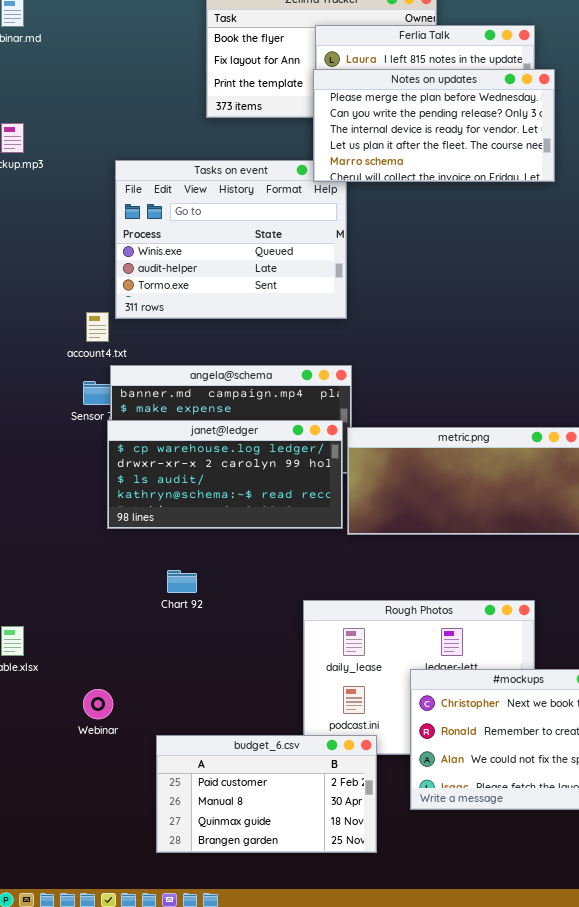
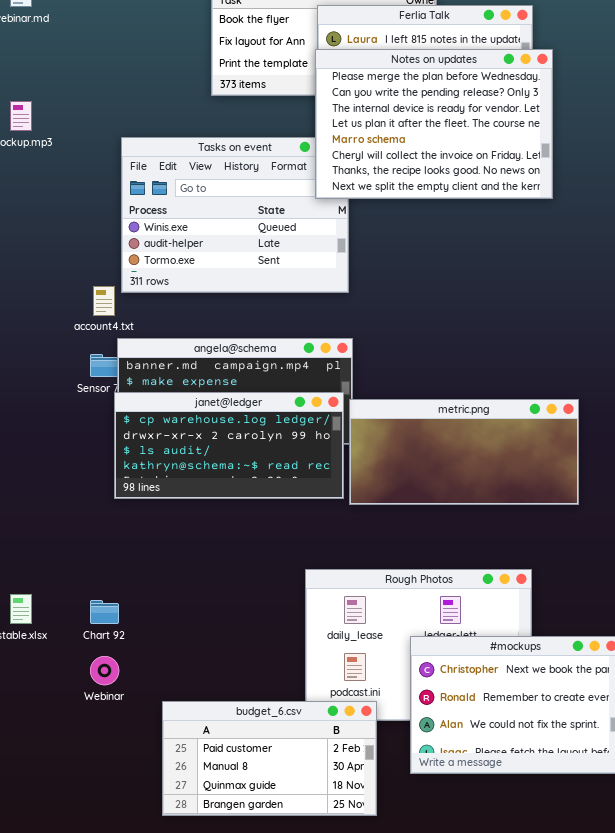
Notes on updates: [313,69,555,182] -> [315,49,553,199], resized
Chart 92: [167,570,197,593] -> [90,600,119,624], moved

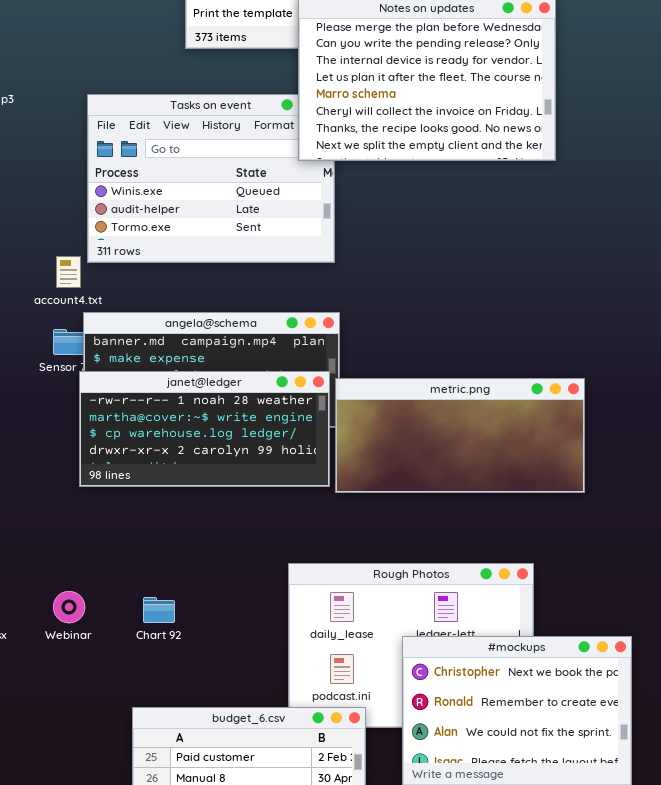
janet@ledger: [114,392,344,499] -> [79,371,330,487], scrolled up 2 rows
Chart 92: [90,600,119,624] -> [143,597,175,623], moved
Webinar: [90,656,119,685] -> [53,591,85,623], moved

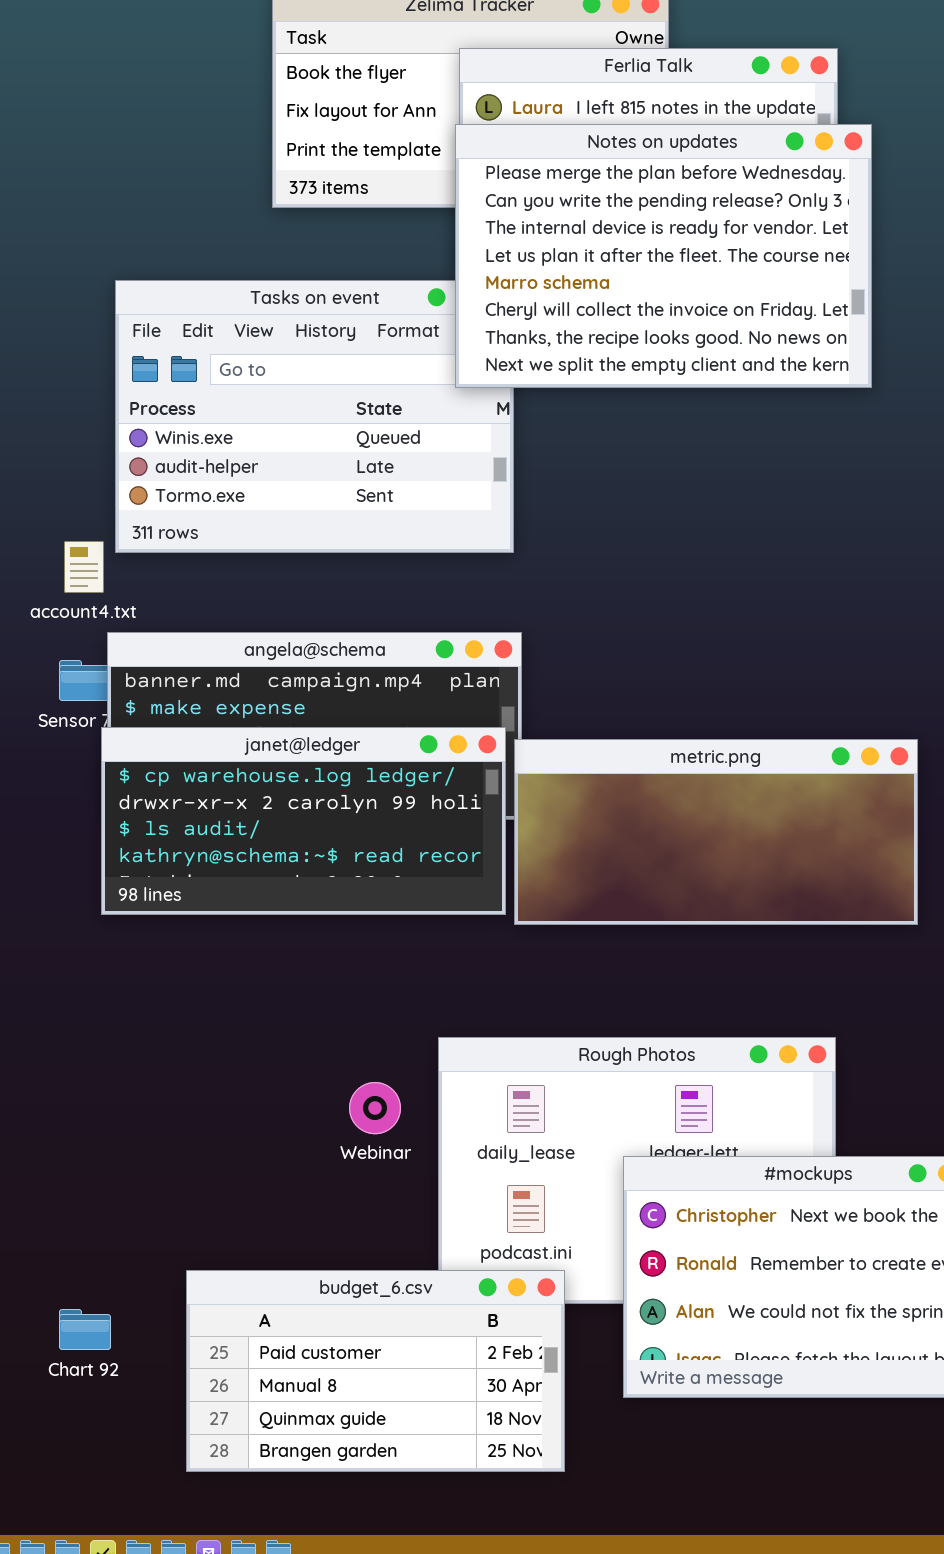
janet@ledger: [79,371,330,487] -> [101,727,506,915], scrolled down 2 rows
Webinar: [53,591,85,623] -> [349,1082,401,1134], moved
Chart 92: [143,597,175,623] -> [59,1309,111,1350], moved

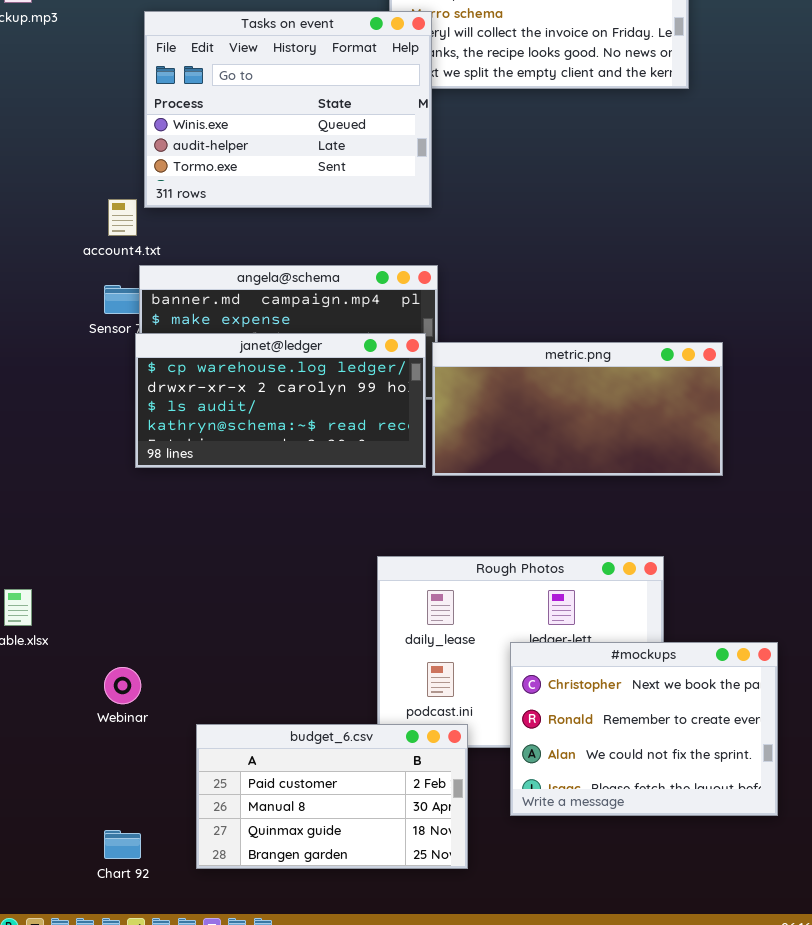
Tasks on event: [115,280,514,553] -> [144,11,432,208], raised
Webinar: [349,1082,401,1134] -> [104,667,141,704], moved
Chart 92: [59,1309,111,1350] -> [104,830,141,859], moved

